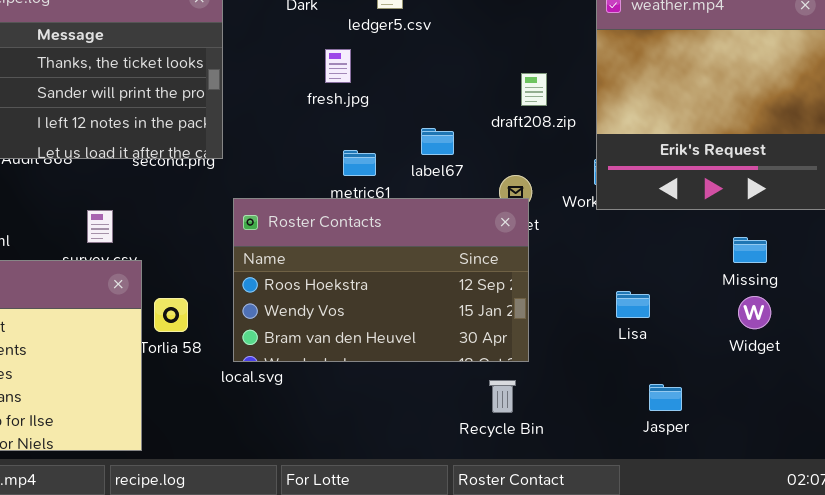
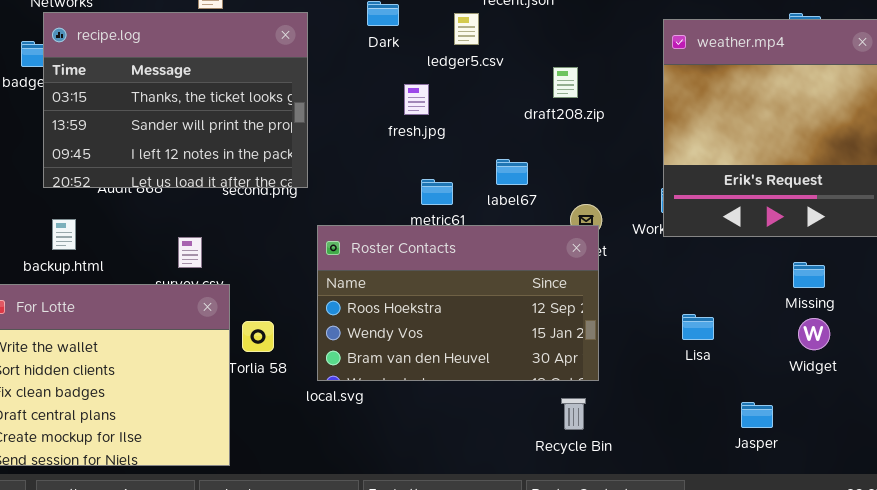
draft208.zip: [521,73,547,106] -> [553,67,578,98], moved
Jasper: [649,384,682,411] -> [741,402,773,428], moved

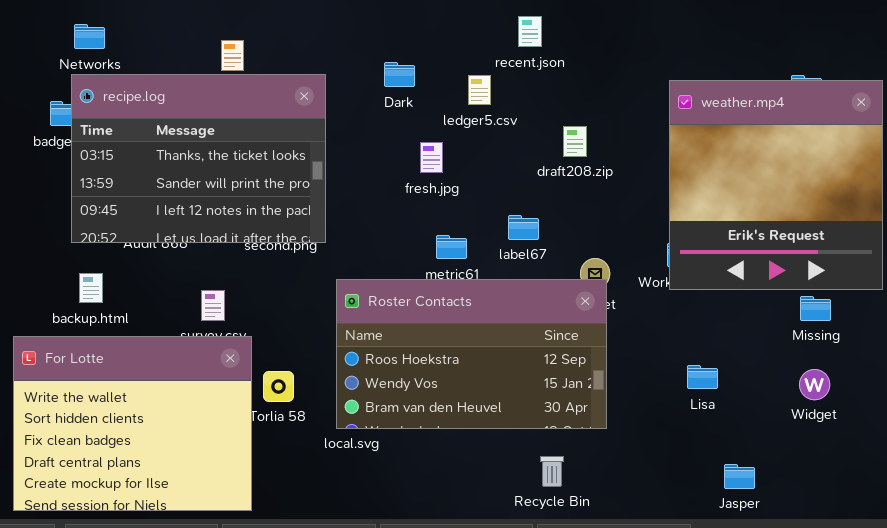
Missing: [793,262,825,288] -> [800,296,831,321], moved
Recycle Bin: [561,398,586,430] -> [540,456,564,487], moved
Jasper: [741,402,773,428] -> [724,464,755,489], moved

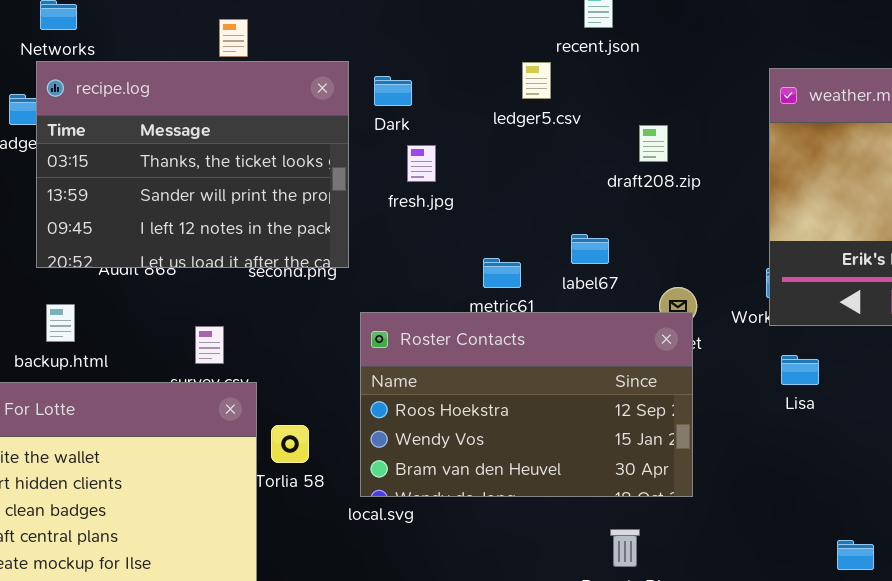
Dark: [384,62,415,87] -> [374,76,412,106], moved
fresh.jpg: [420,142,443,173] -> [407,145,436,182], moved
Lisa: [687,365,718,389] -> [781,355,819,385], moved

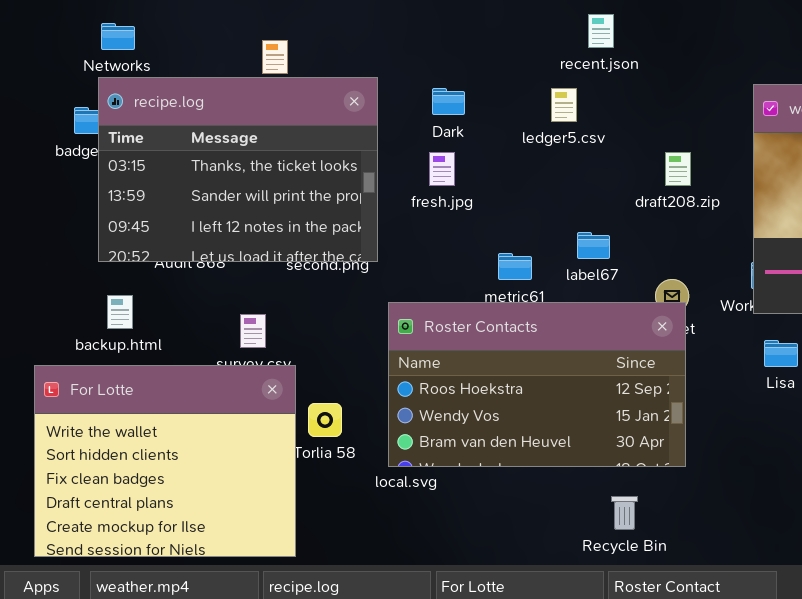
ledger5.csv: [522,62,551,99] -> [551,88,577,122], moved
Dark: [374,76,412,106] -> [432,88,465,115], moved
draft208.zip: [639,125,668,162] -> [665,152,691,186], moved

